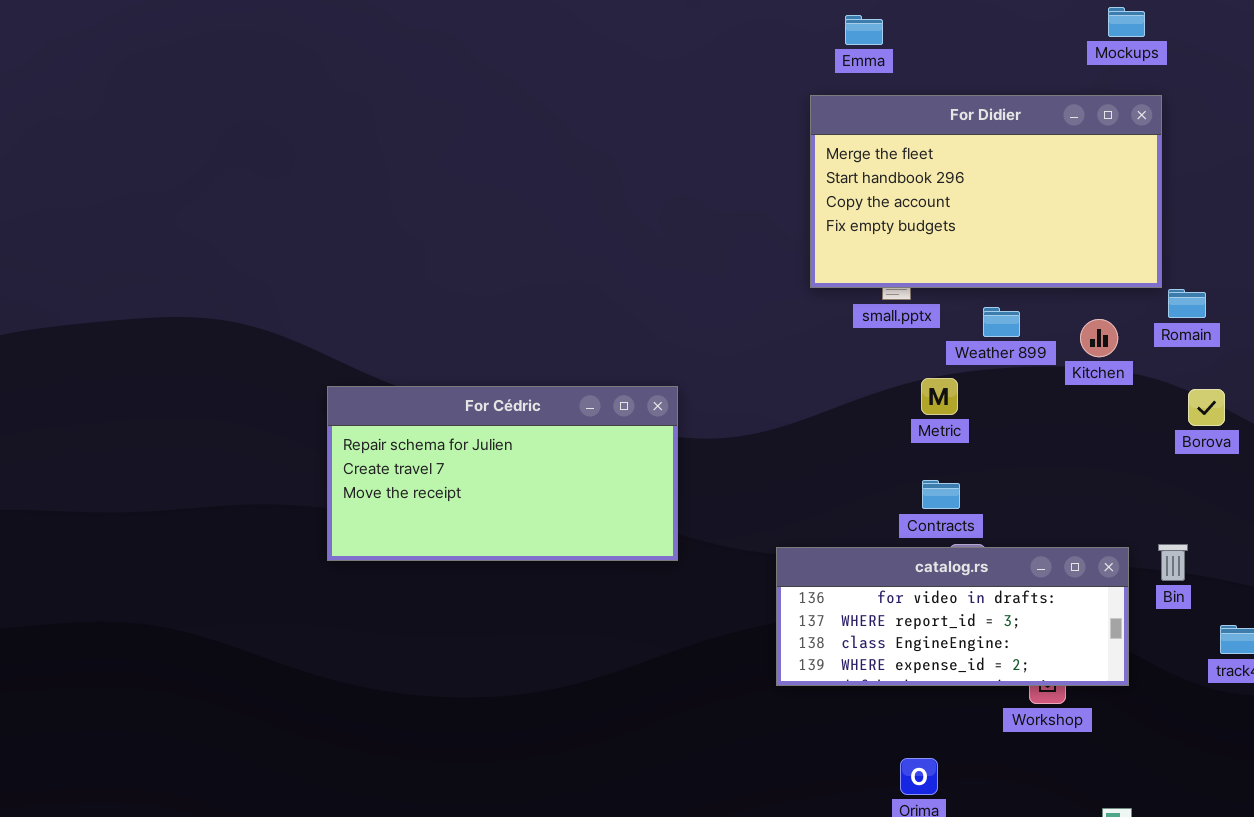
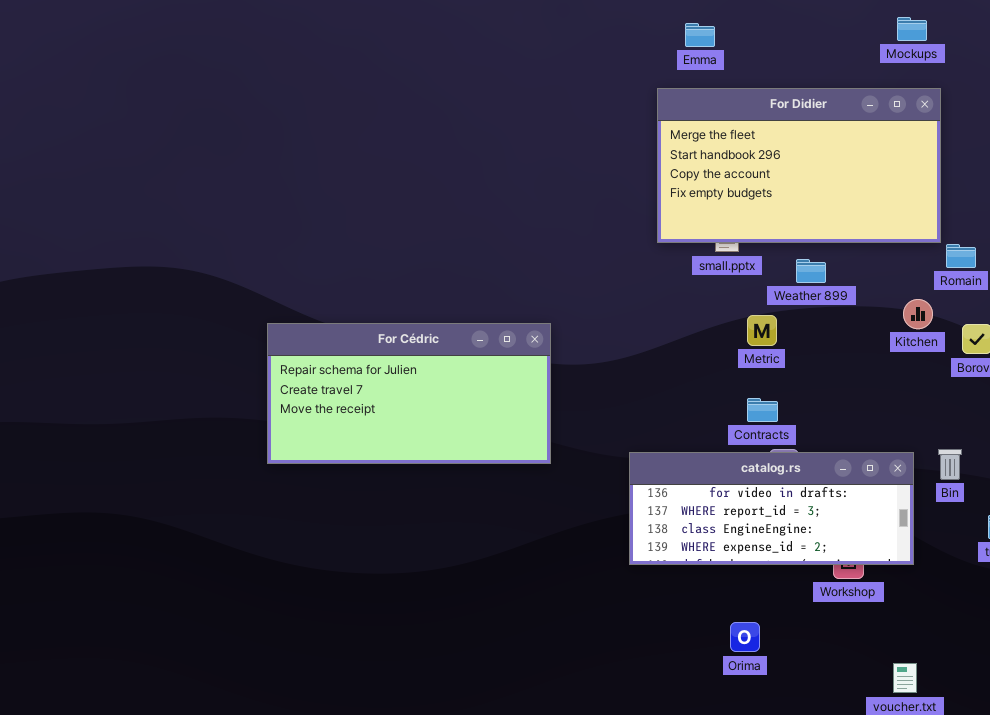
Kitchen: [1080,319,1118,357] -> [903,299,933,329], moved

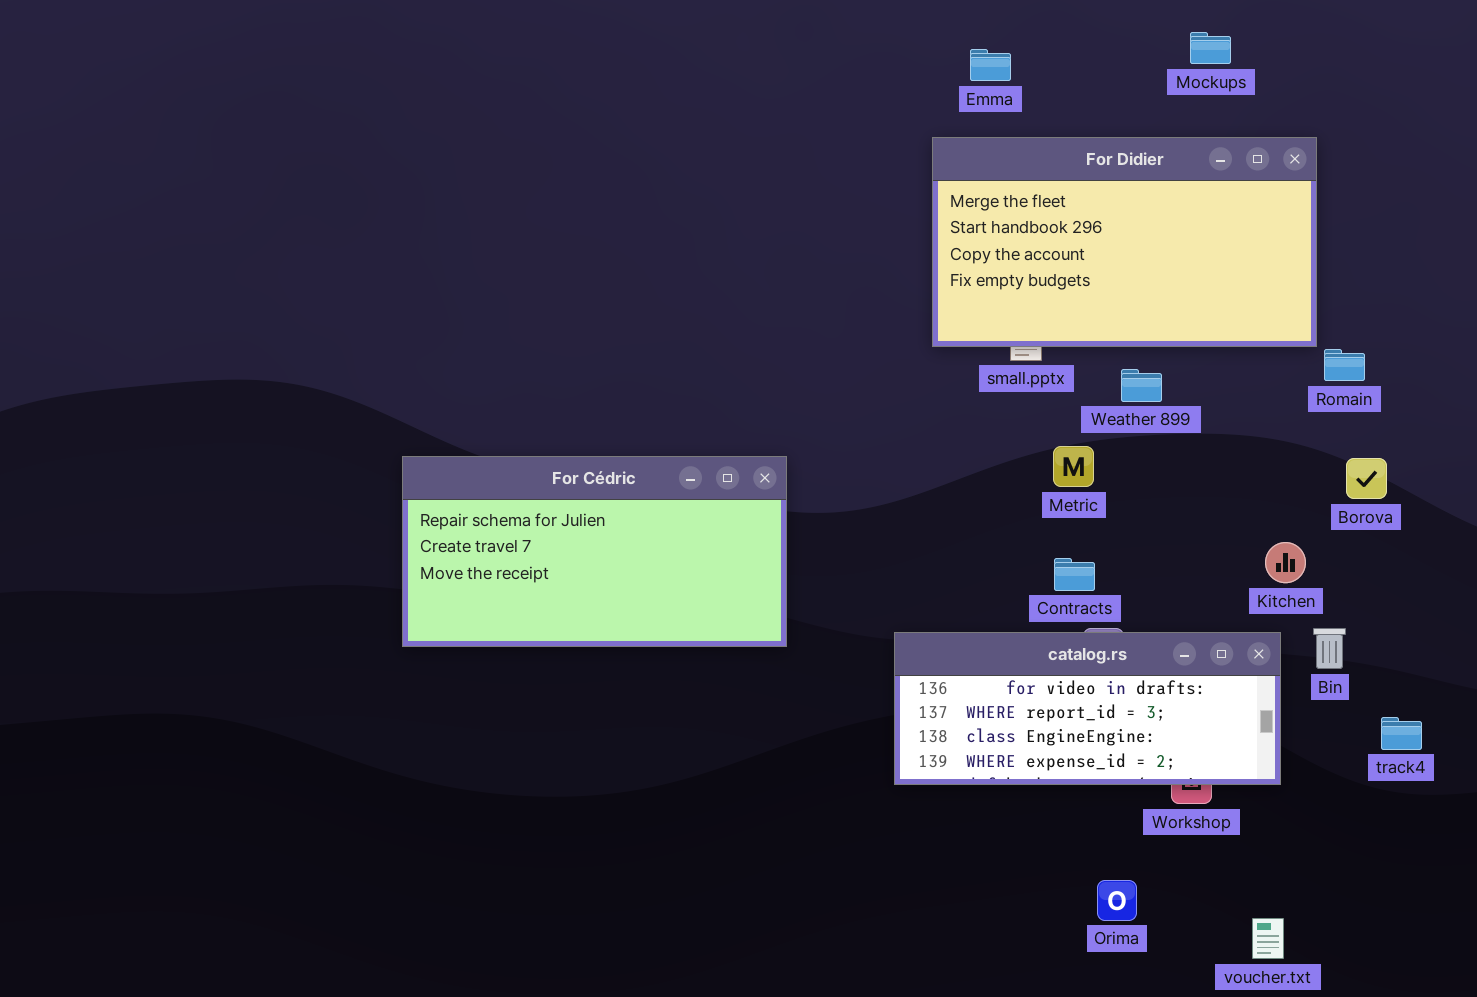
Mockups: [897,17,927,41] -> [1190,32,1231,64], moved
Kitchen: [903,299,933,329] -> [1265,542,1306,583], moved
Orima: [730,622,760,652] -> [1097,880,1137,921], moved

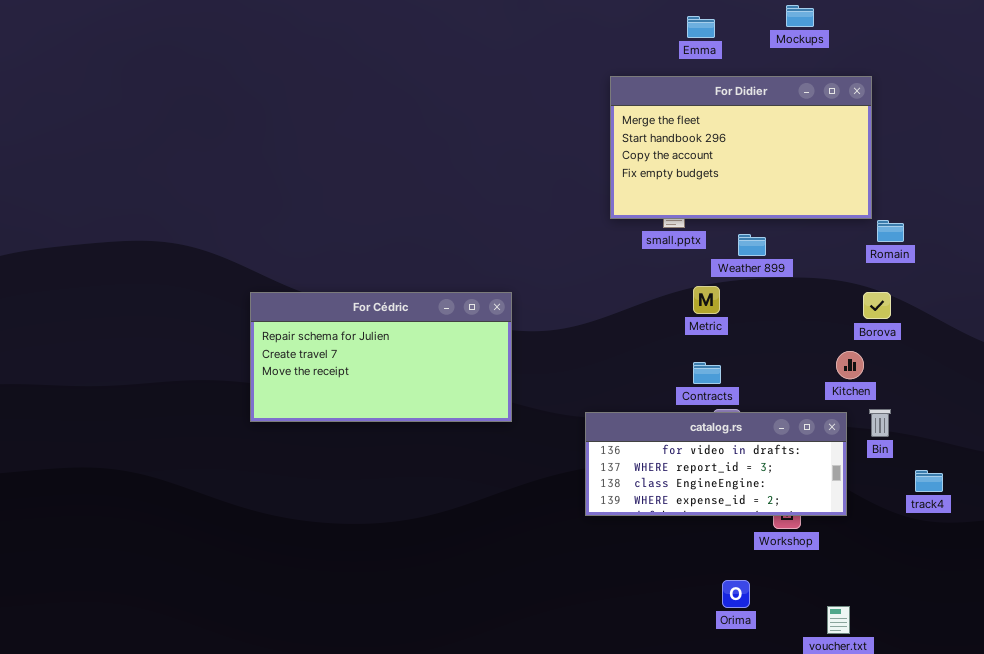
Emma: [970,49,1011,81] -> [687,16,715,38], moved
Borova: [1346,458,1387,499] -> [863,292,891,319], moved

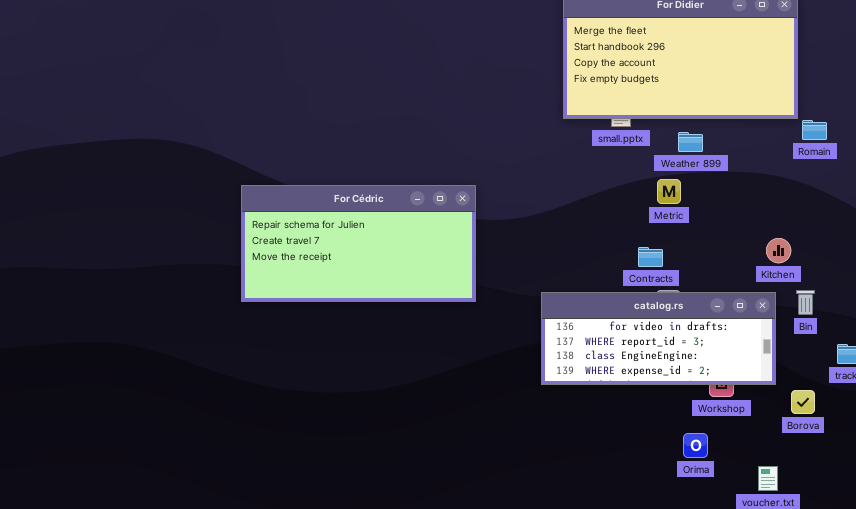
Metric: [693,286,720,314] -> [657,179,681,204], moved
Borova: [863,292,891,319] -> [791,390,815,414], moved
Orima: [722,580,750,608] -> [683,433,708,458], moved

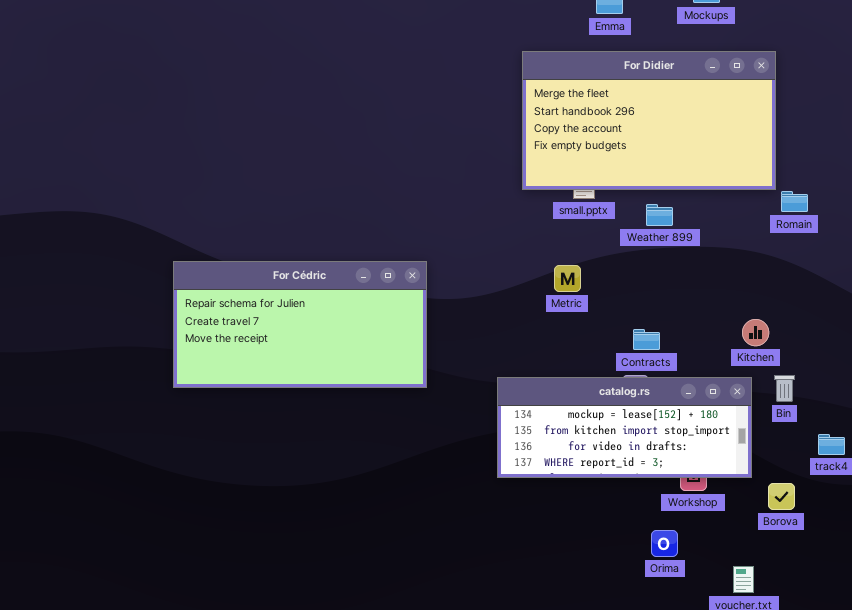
Metric: [657,179,681,204] -> [554,265,581,292], moved
Contracts: [638,247,663,267] -> [633,329,660,350], moved
catalog.rs: [541,292,776,385] -> [497,377,752,478], scrolled up 2 rows

